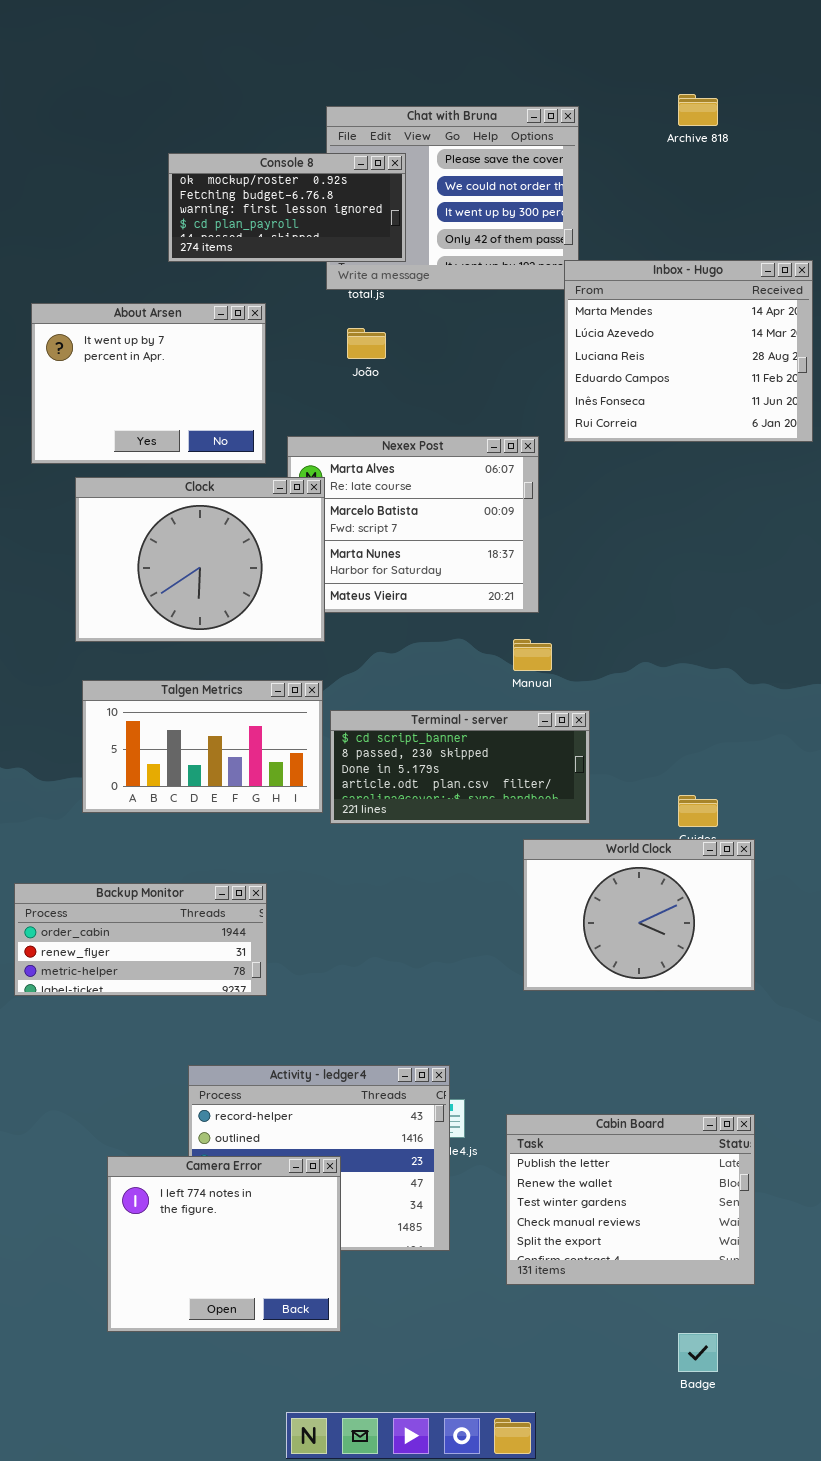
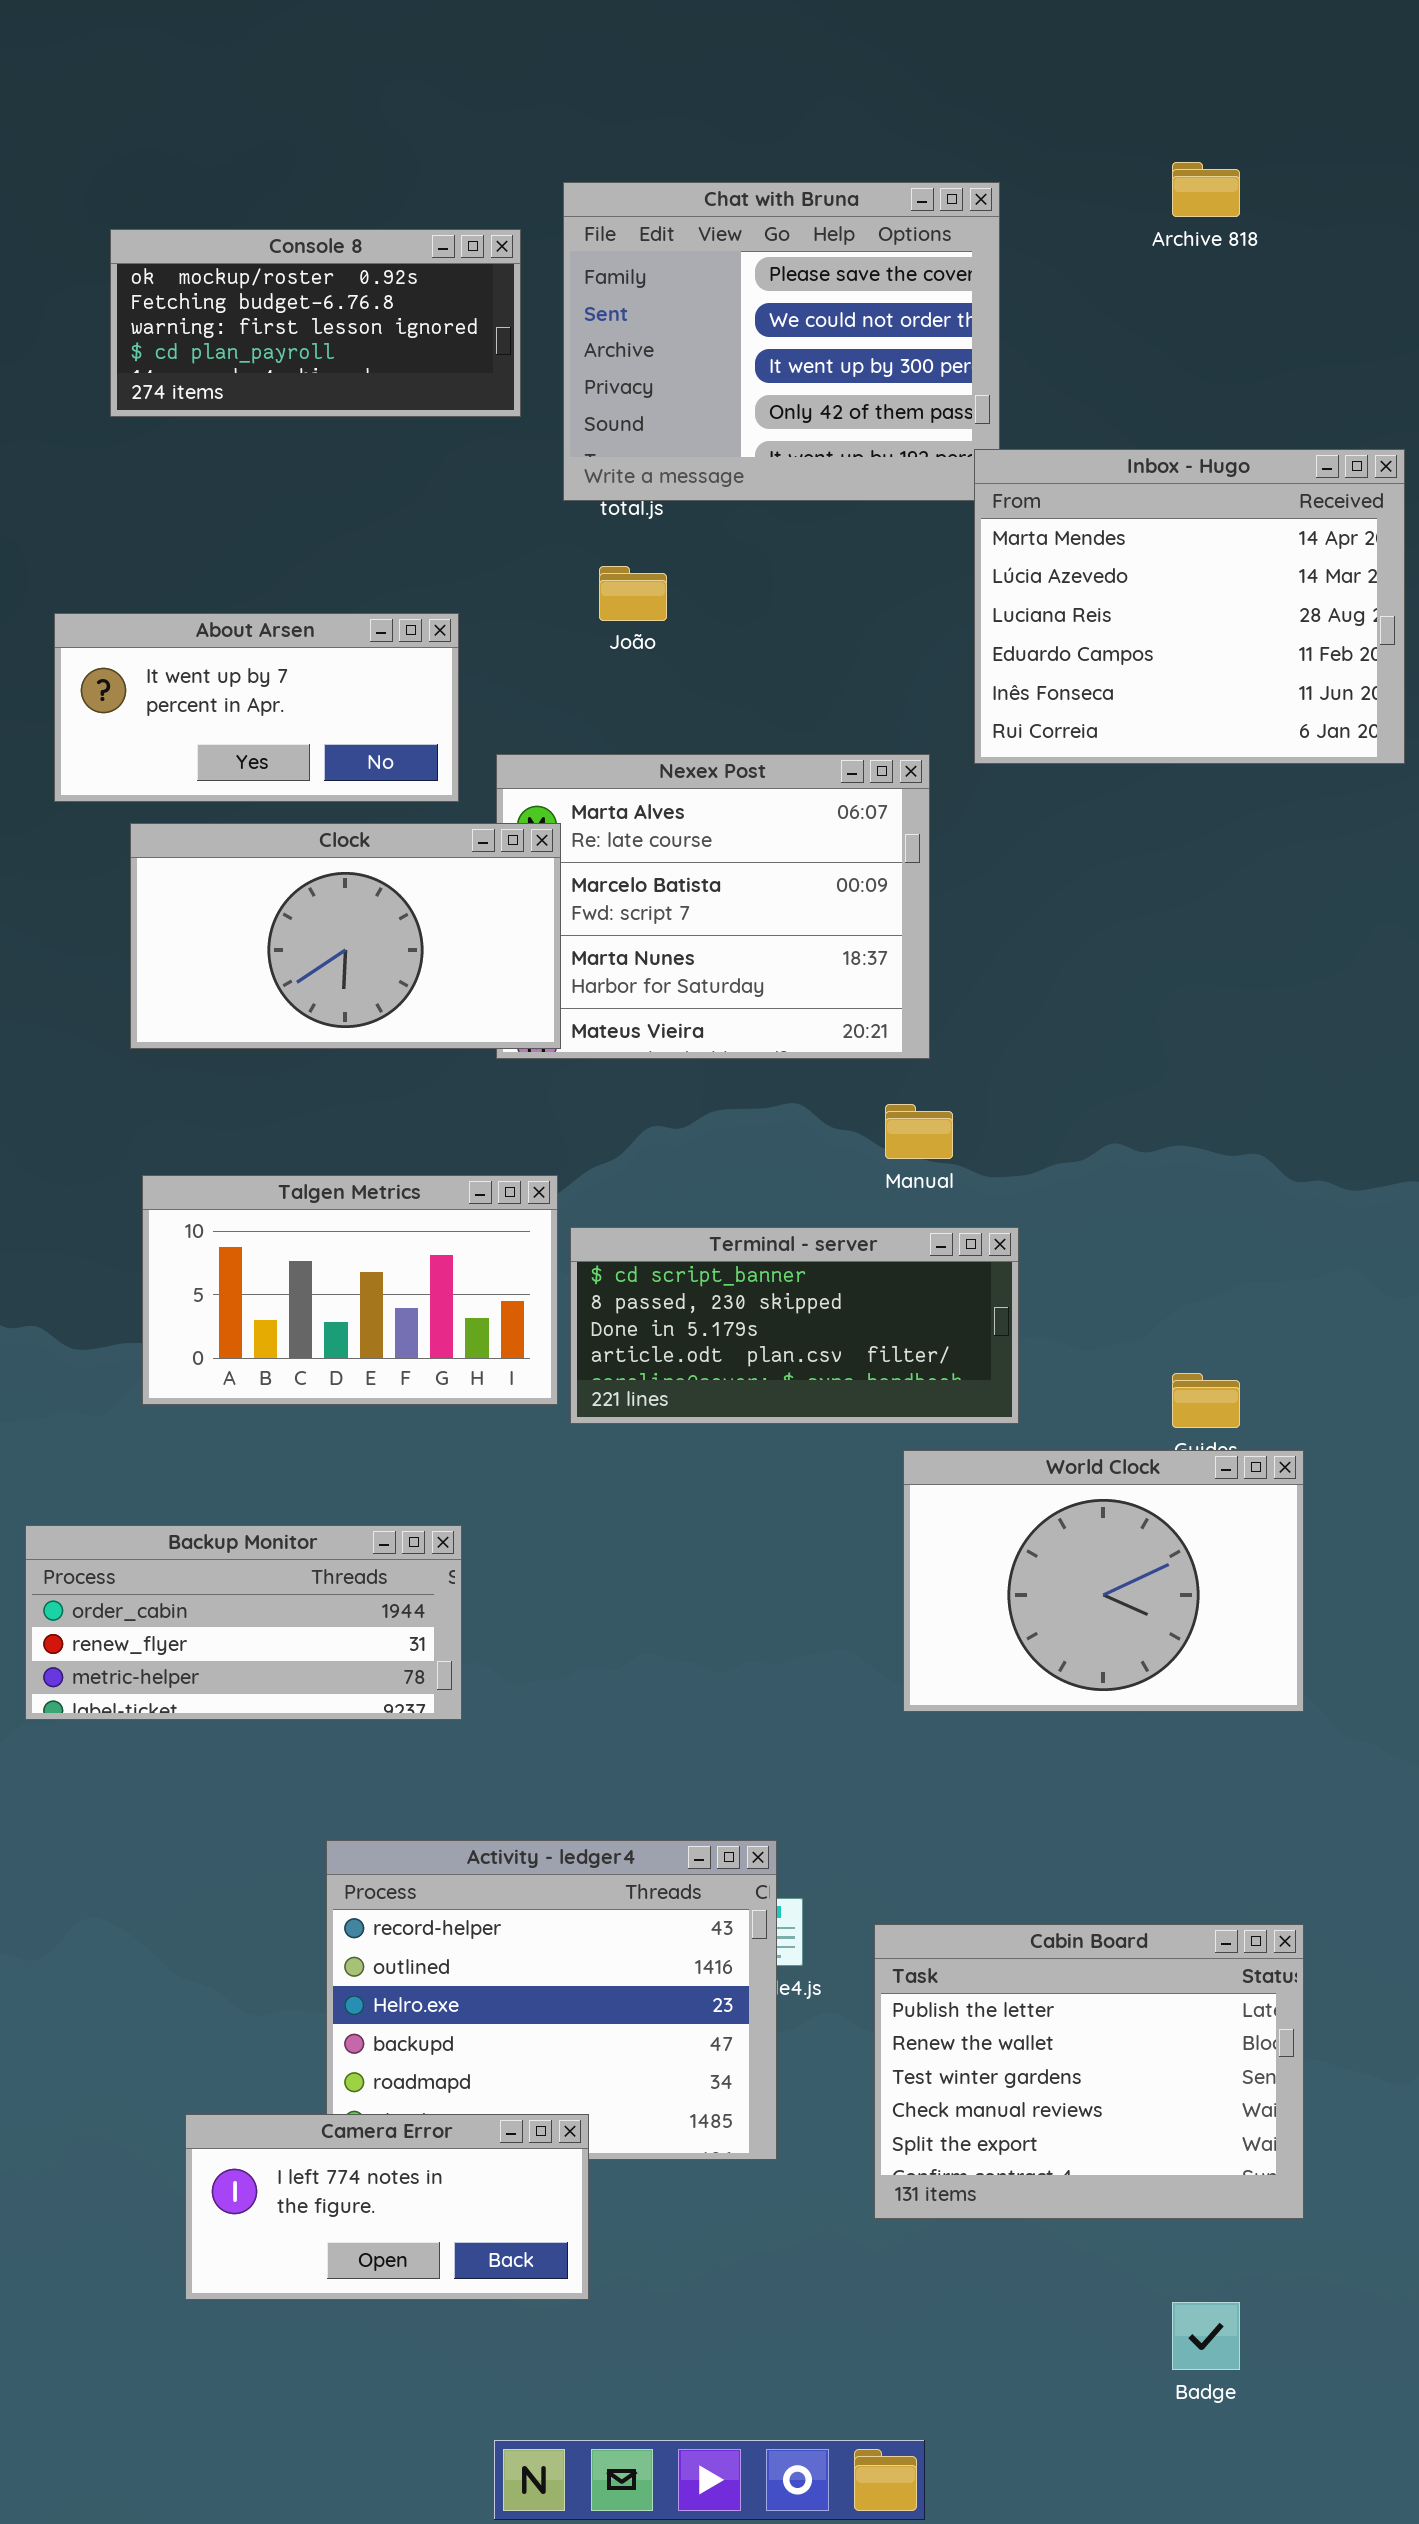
Console 8: [168,153,406,262] -> [110,229,521,417], moved
About Arsen: [31,303,266,464] -> [54,613,459,802], resized
Clock: [75,477,325,642] -> [130,823,561,1049], resized
Camera Error: [107,1156,341,1332] -> [185,2114,589,2300], resized

